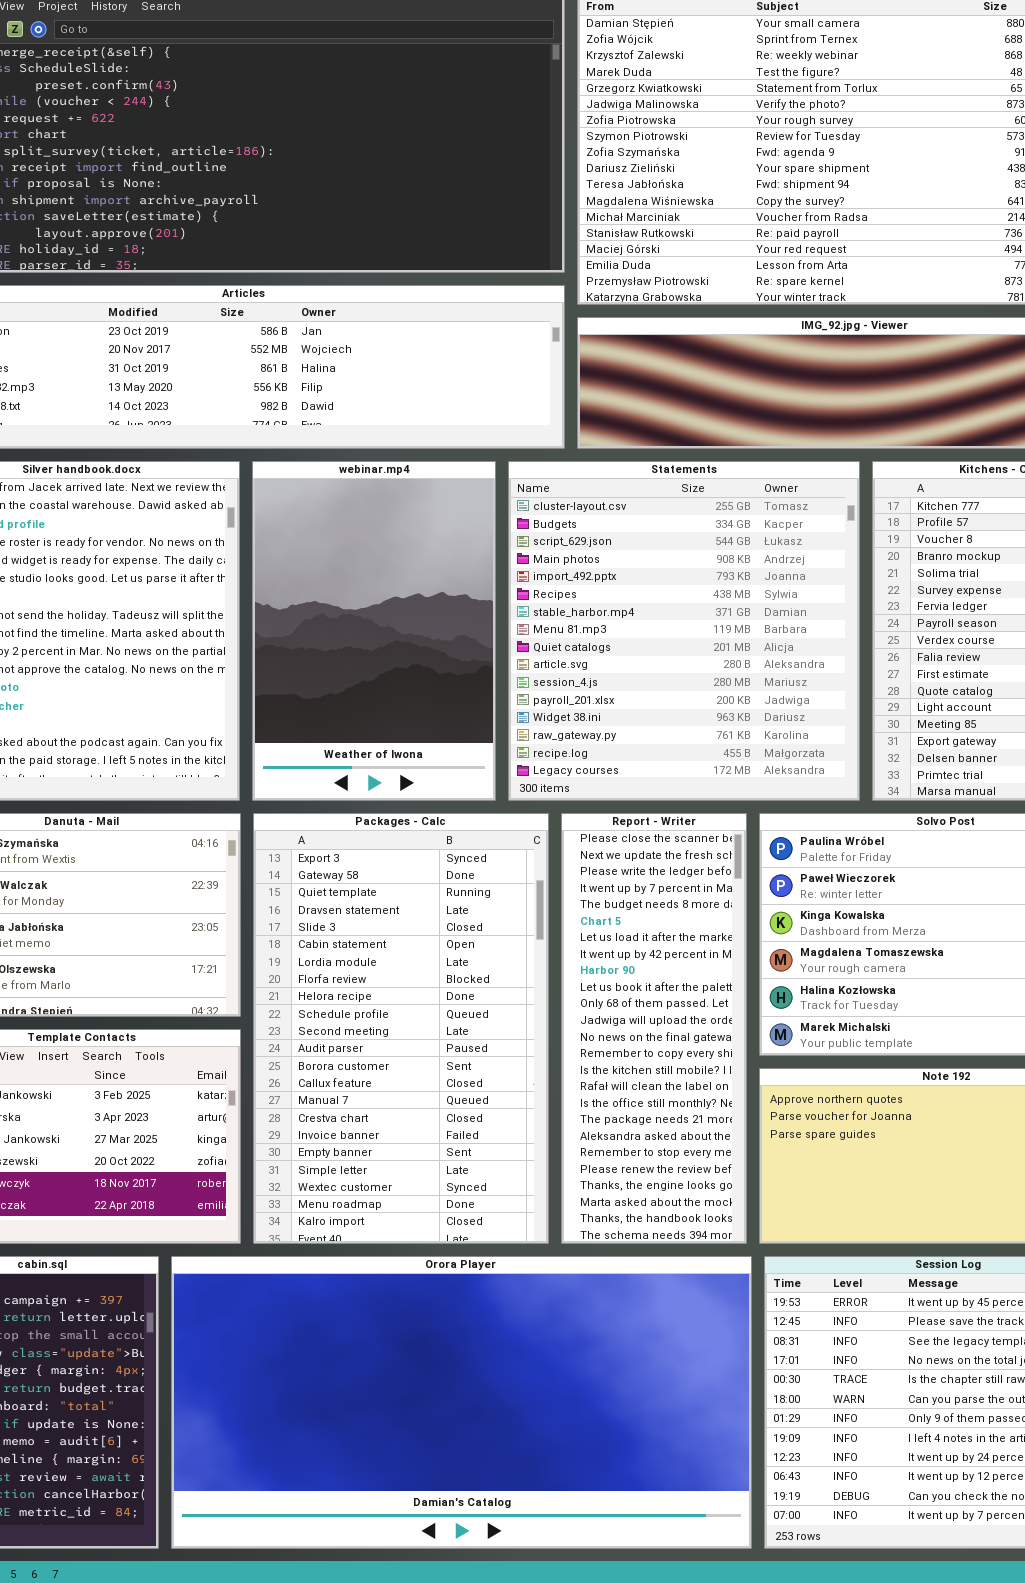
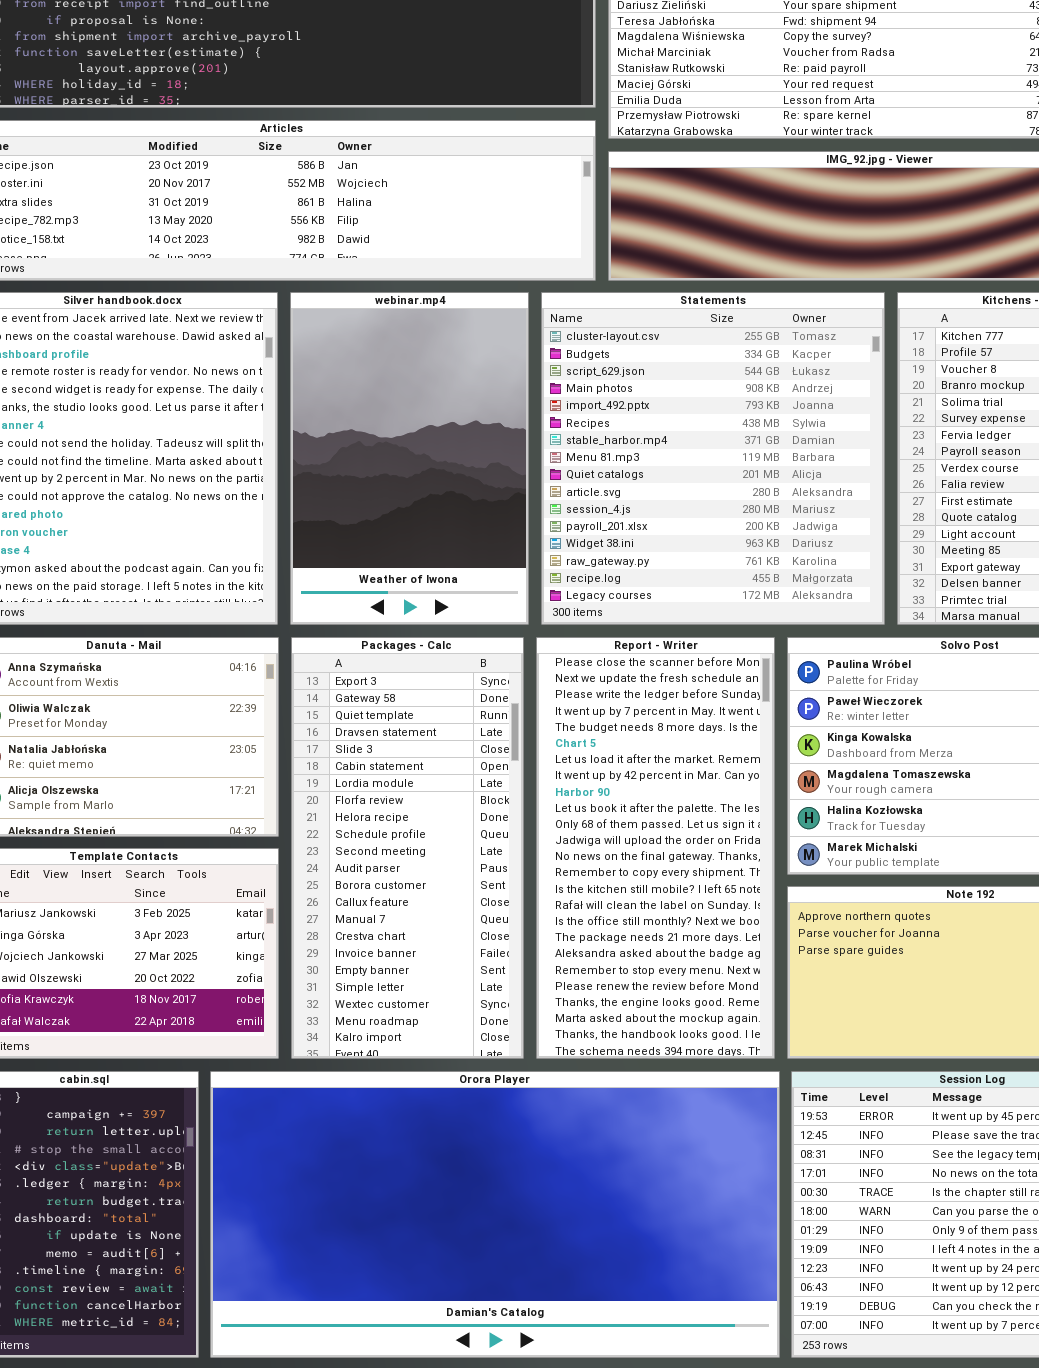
Packages - Calc: [253,813,549,1244] -> [291,637,524,1059], resized
Report - Writer: [561,813,747,1244] -> [536,637,775,1059], resized

